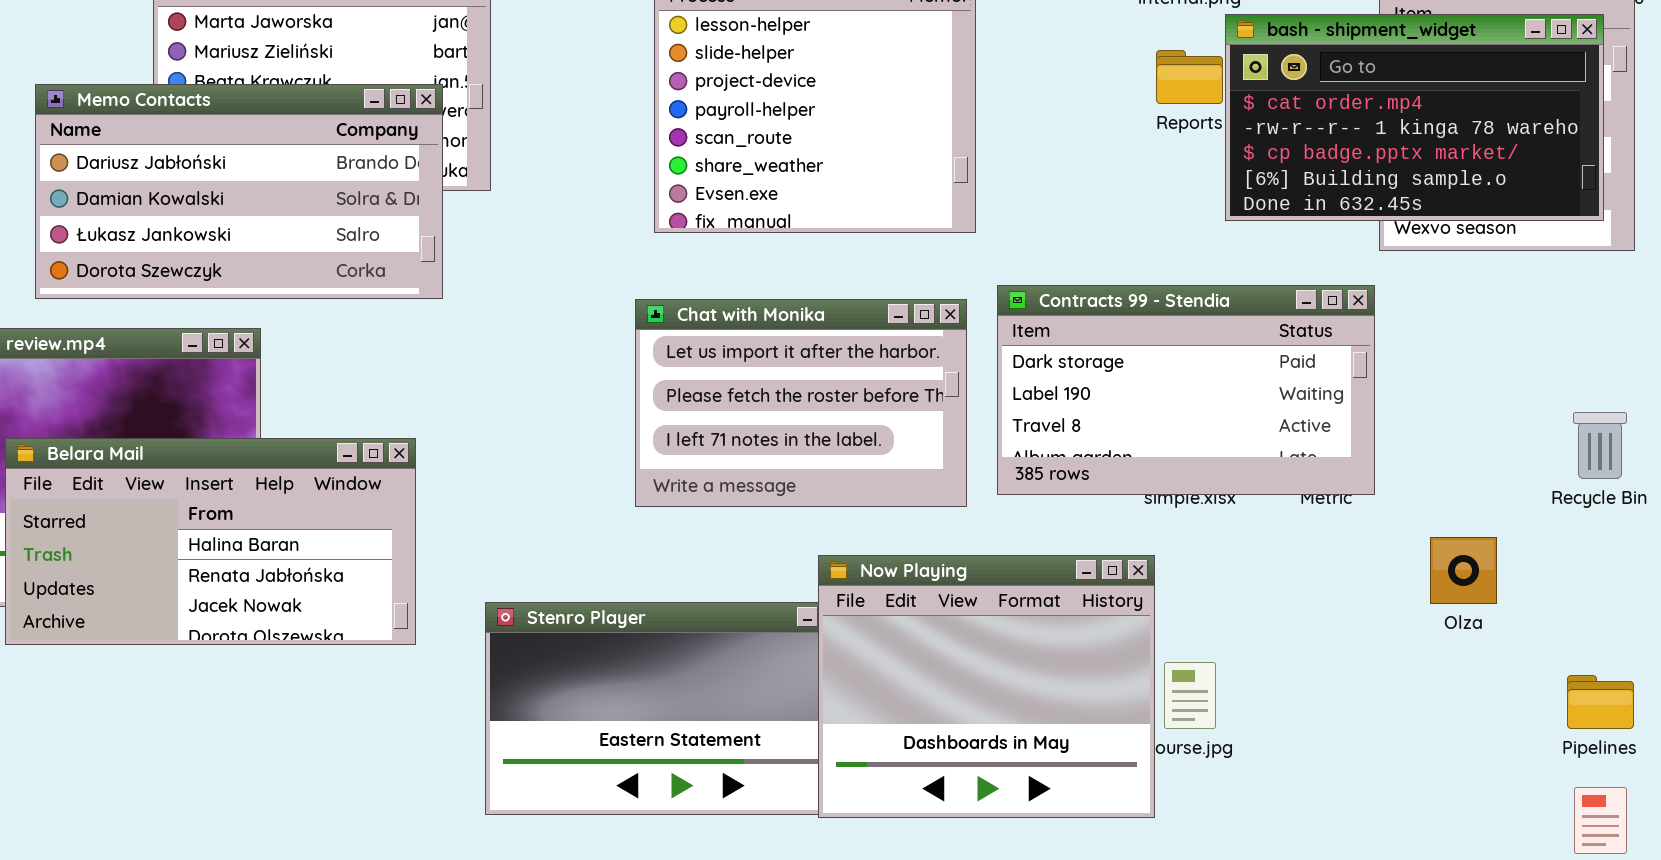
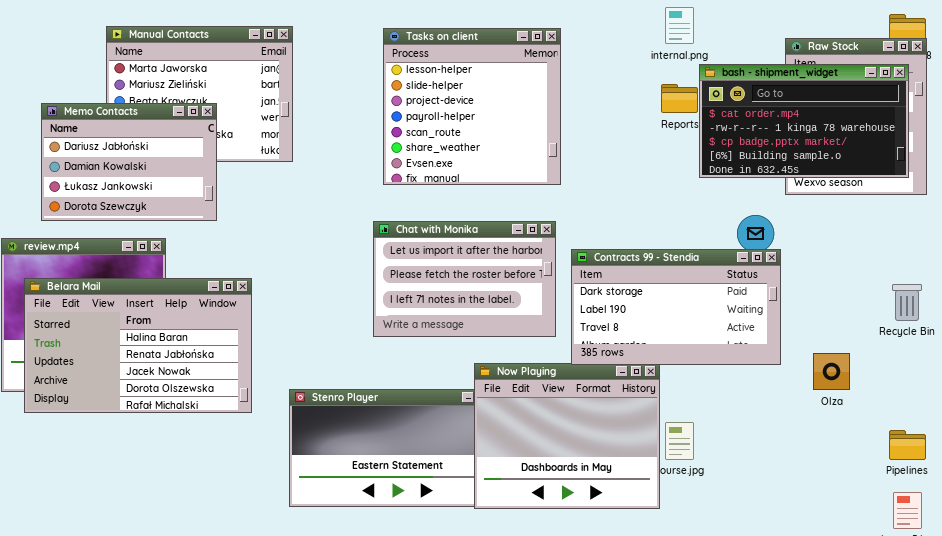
Memo Contacts: [35,84,443,299] -> [41,103,217,221], resized
Contracts 99 - Stendia: [997,285,1375,495] -> [571,249,781,365], moved
Belara Mail: [5,438,416,645] -> [24,278,252,413], resized

